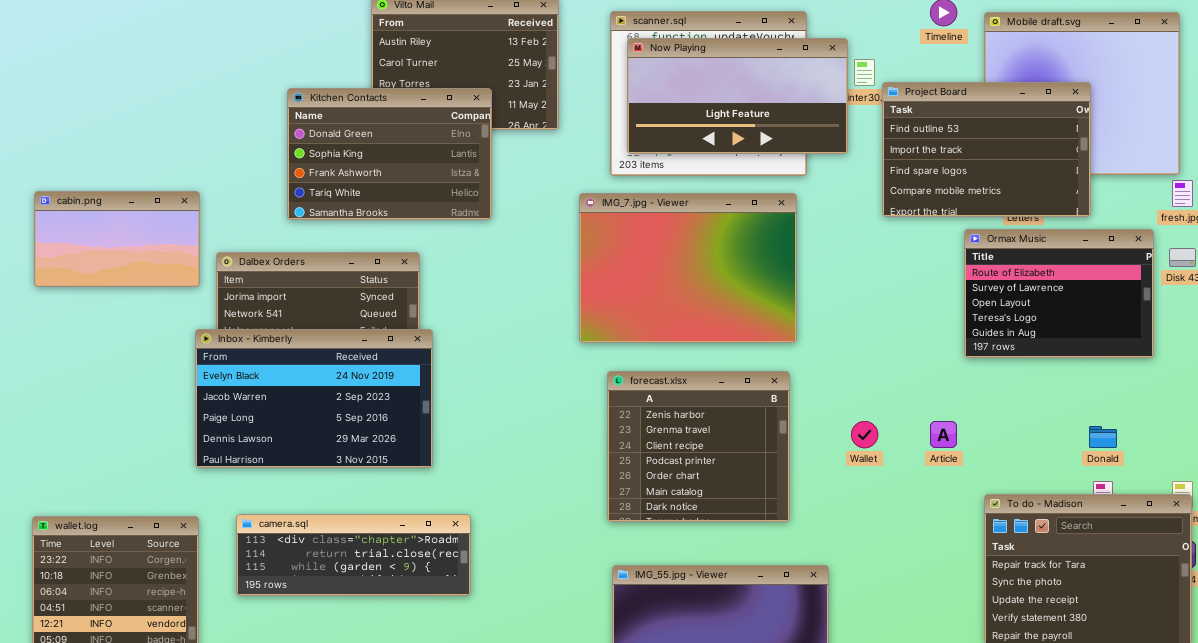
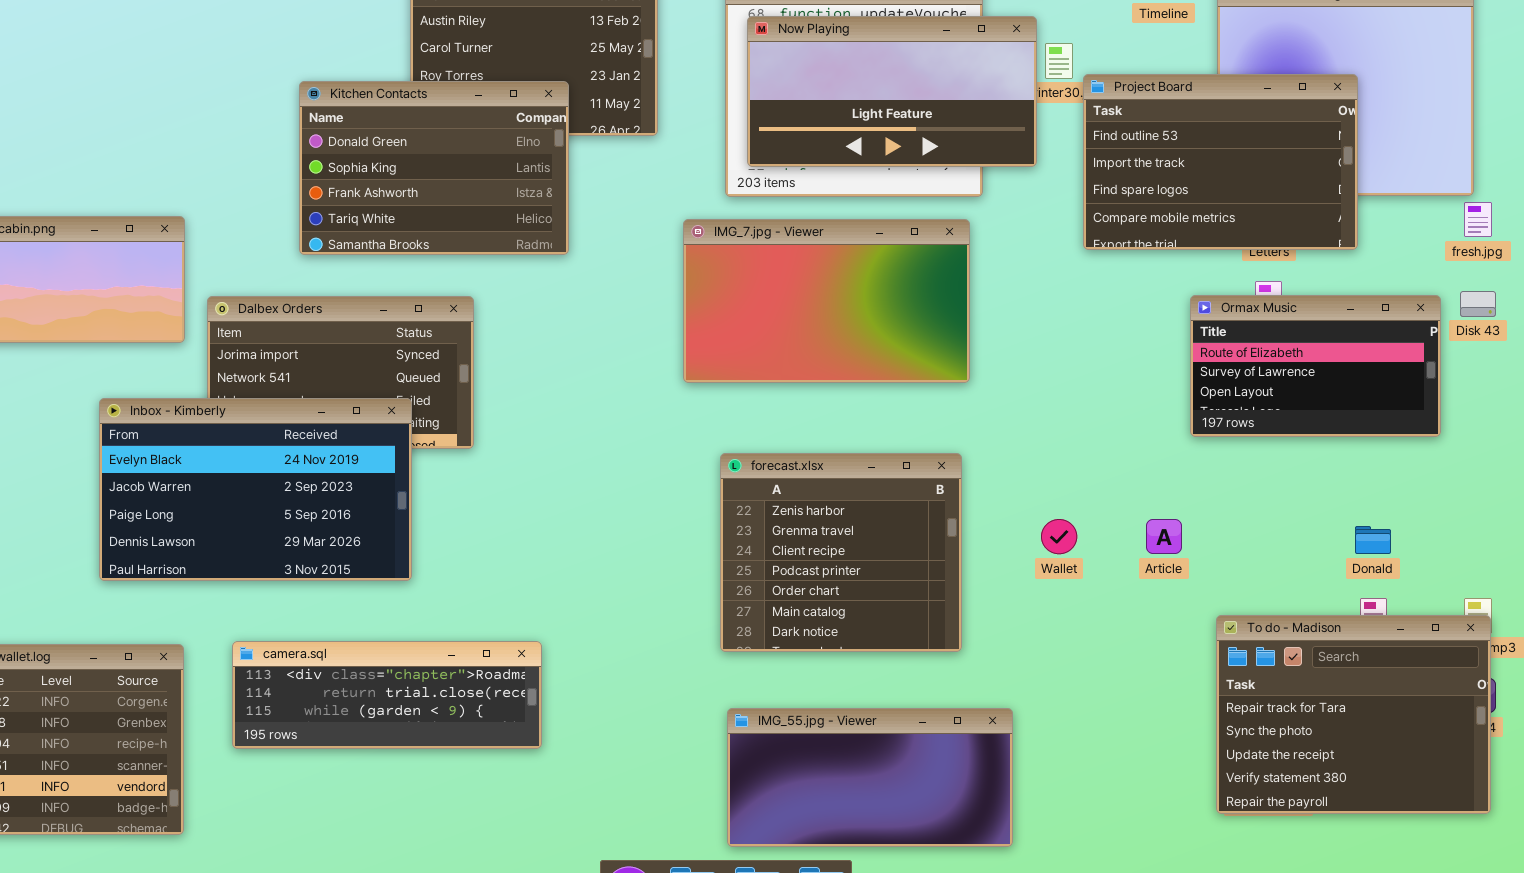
IMG_7.jpg - Viewer: [579,193,797,343] -> [683,219,970,383], resized
Ormax Music: [964,229,1154,358] -> [1190,295,1441,437], resized
Inbox - Kimberly: [195,329,433,468] -> [99,398,412,581], moved

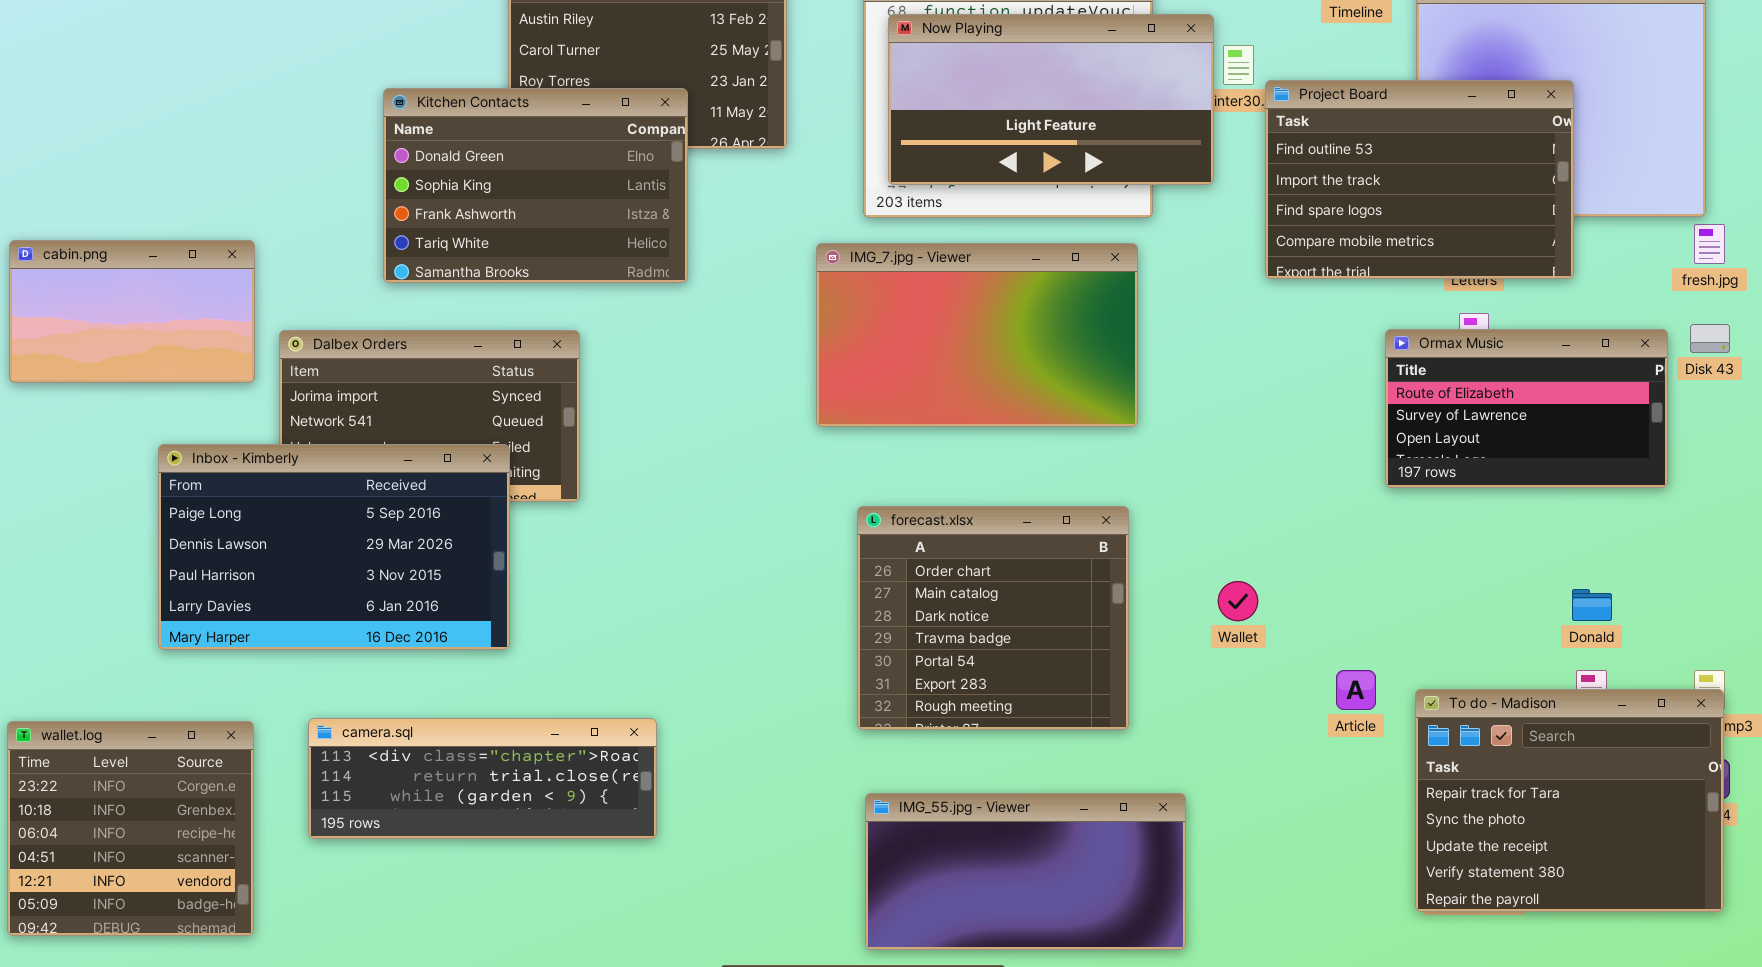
Inbox - Kimberly: [99,398,412,581] -> [158,444,510,650], scrolled down 2 rows
forecast.xlsx: [720,453,962,652] -> [857,506,1129,730], scrolled down 4 rows
Article: [1146,519,1182,554] -> [1336,670,1376,710], moved

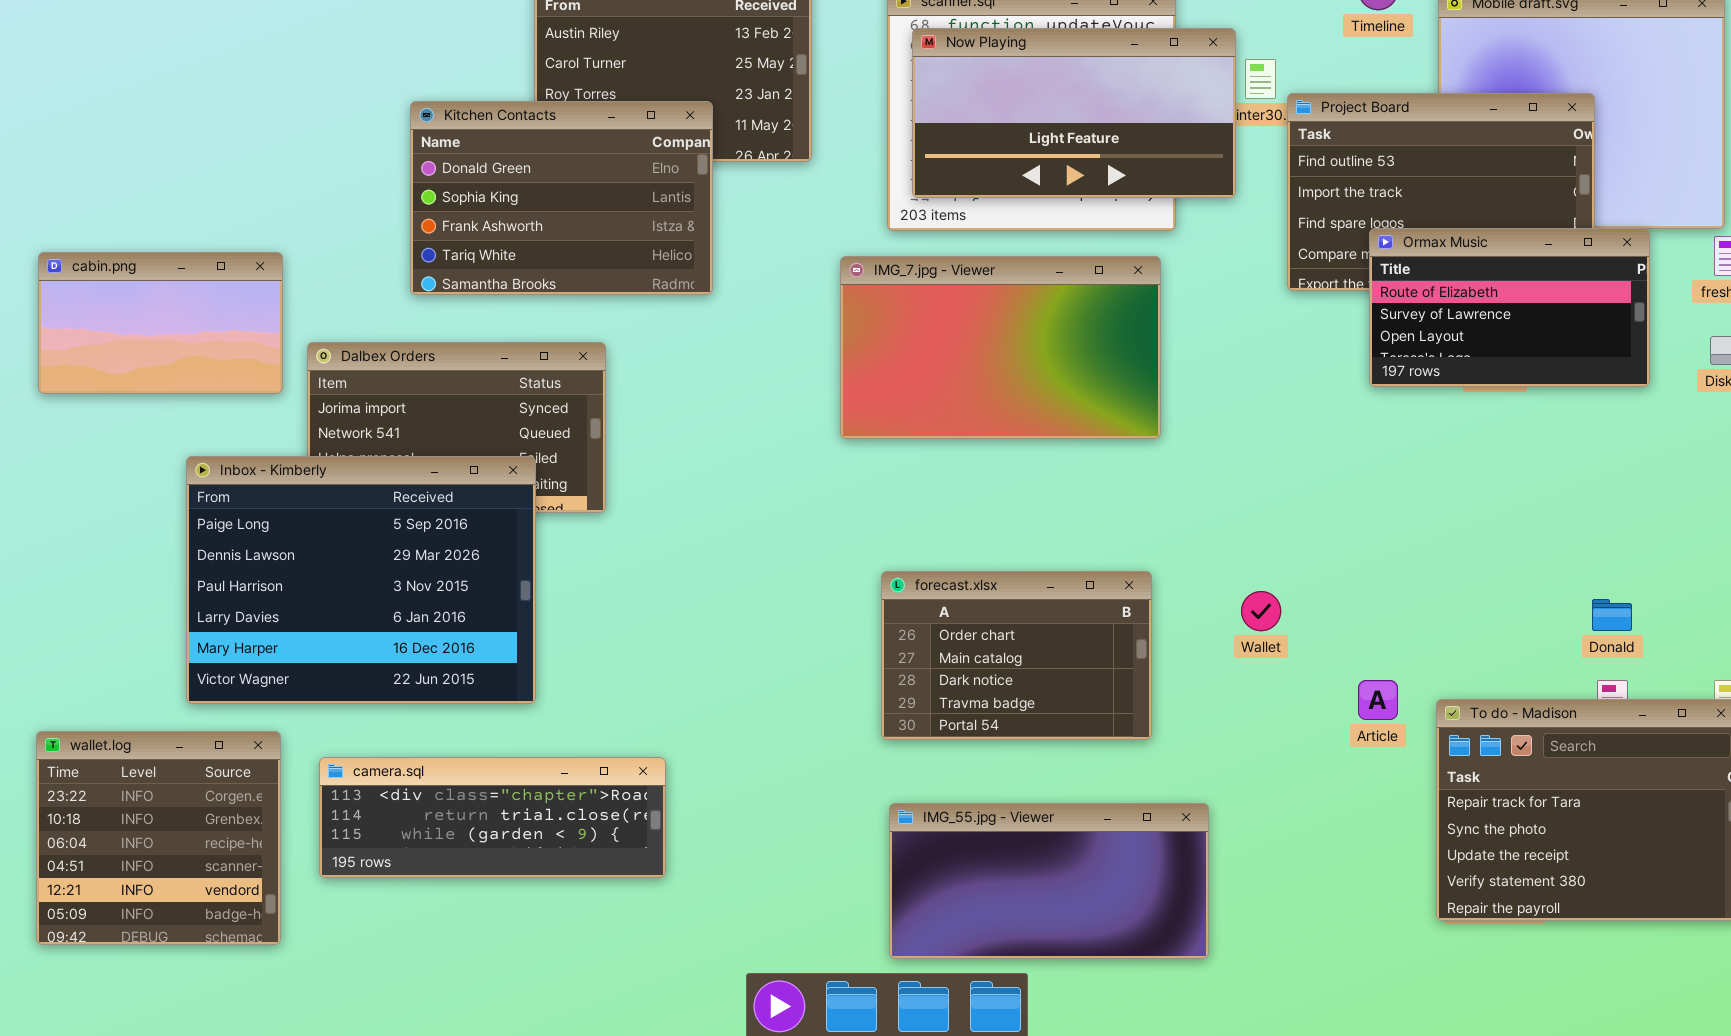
Ormax Music: [1385,329,1668,488] -> [1369,228,1650,387], moved
Inbox - Kimberly: [158,444,510,650] -> [186,456,536,704], resized
forecast.xlsx: [857,506,1129,730] -> [881,571,1152,740], resized
camera.sql: [308,718,657,839] -> [319,757,666,878], moved

